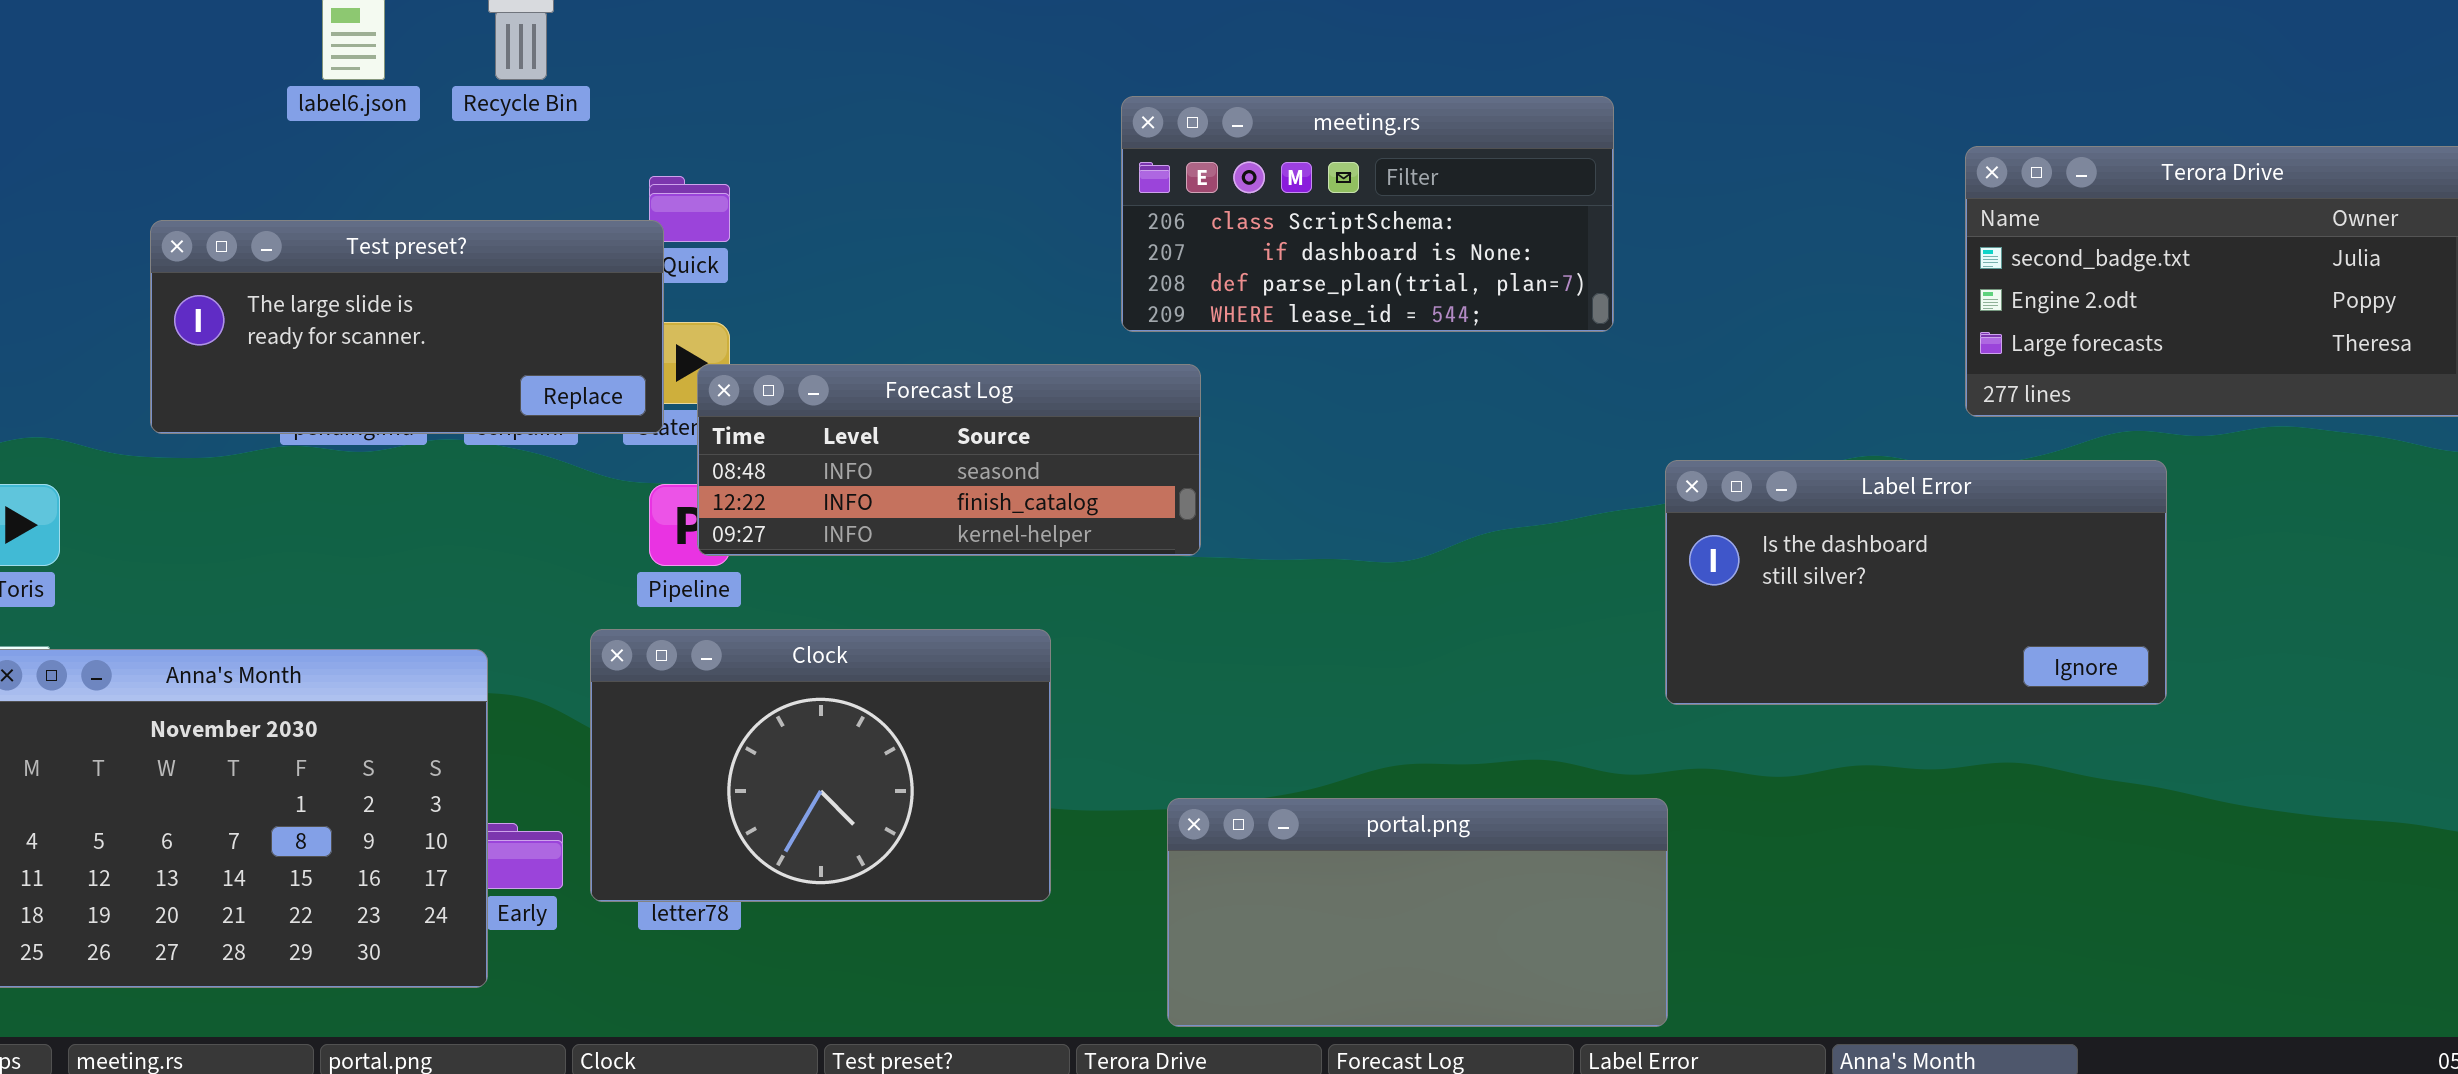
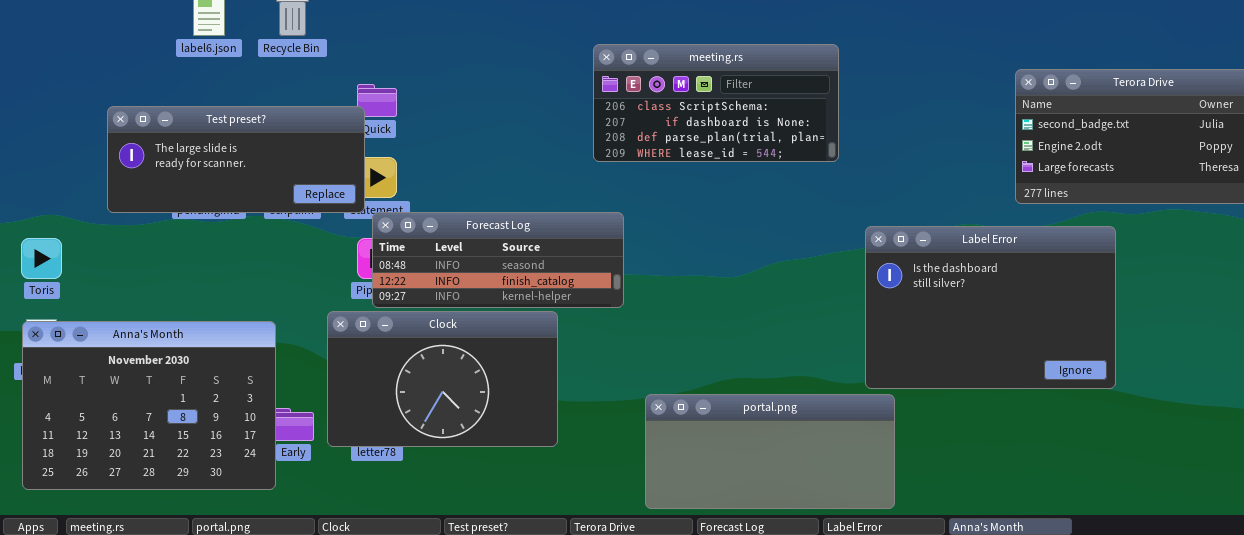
Forecast Log: [697,364,1201,556] -> [372,212,624,308], moved
Label Error: [1665,460,2167,705] -> [865,226,1116,389], resized
portal.png: [1167,798,1668,1027] -> [645,394,895,509], moved

